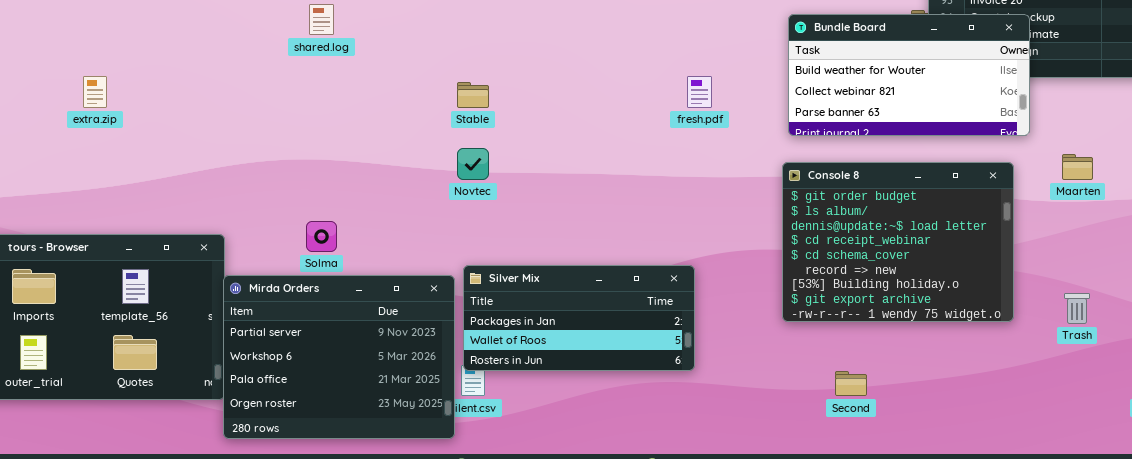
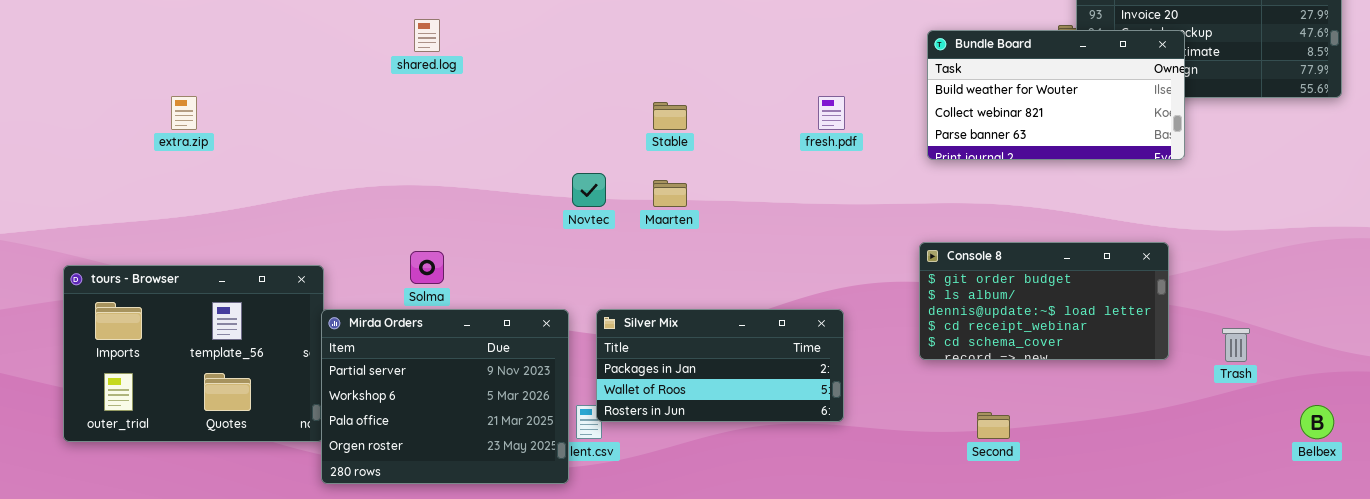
Stable: [457,82,489,108] -> [653,102,687,130], moved
Maarten: [1062,154,1093,180] -> [653,180,687,207], moved
Console 8: [782,162,1014,322] -> [919,242,1169,360], resized
Silver Mix: [463,265,695,371] -> [596,309,844,422], moved

